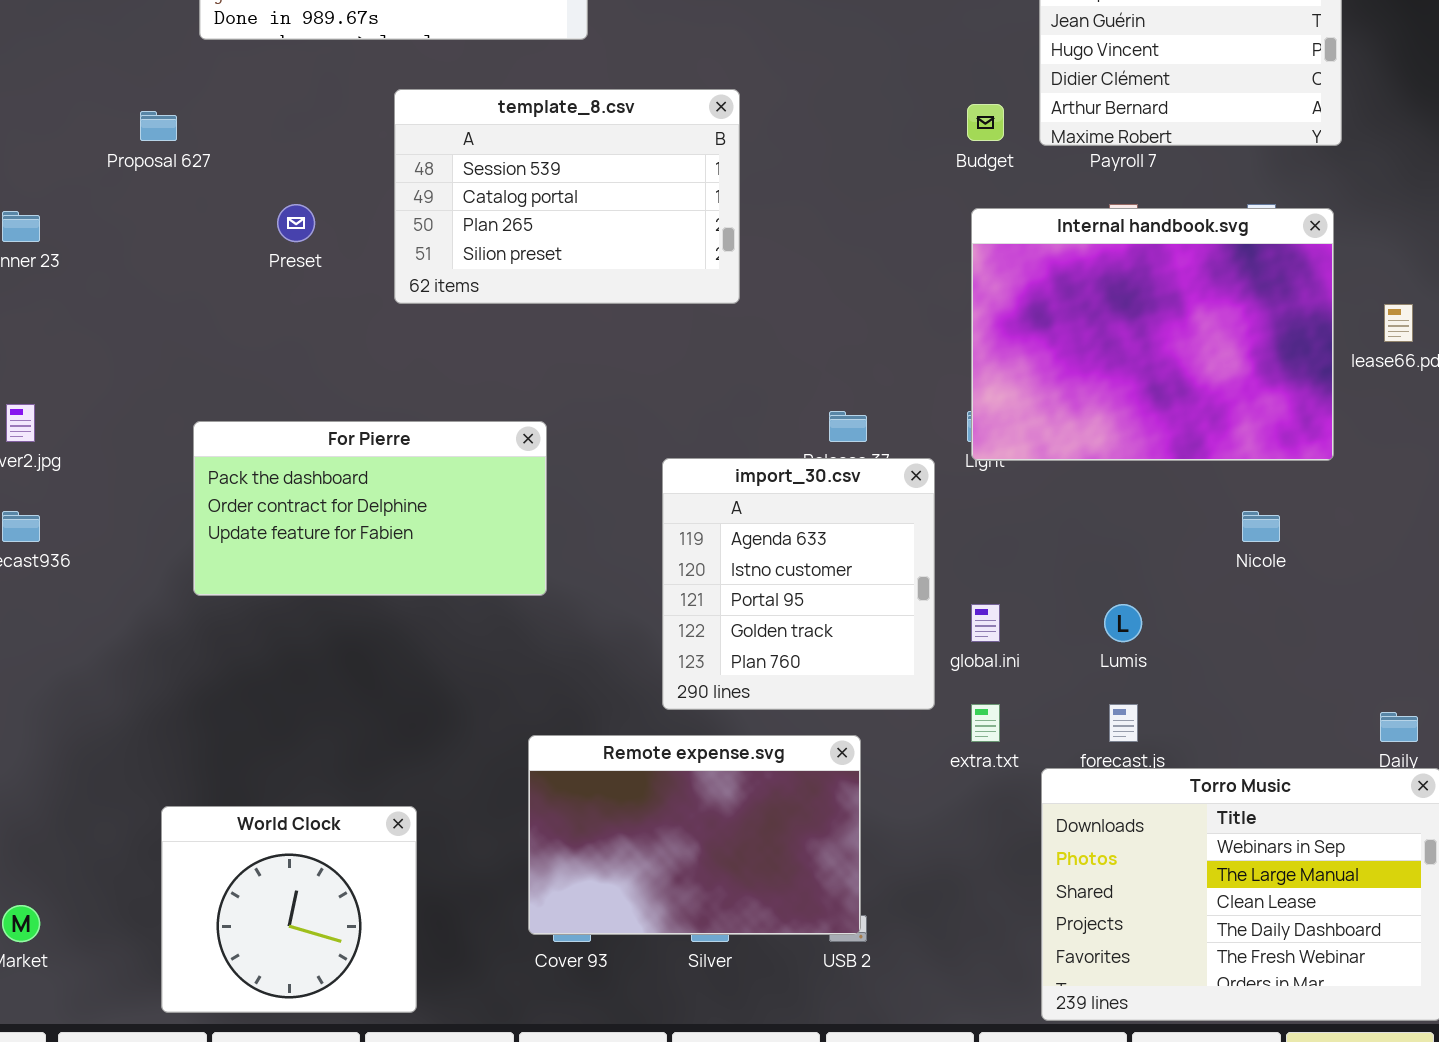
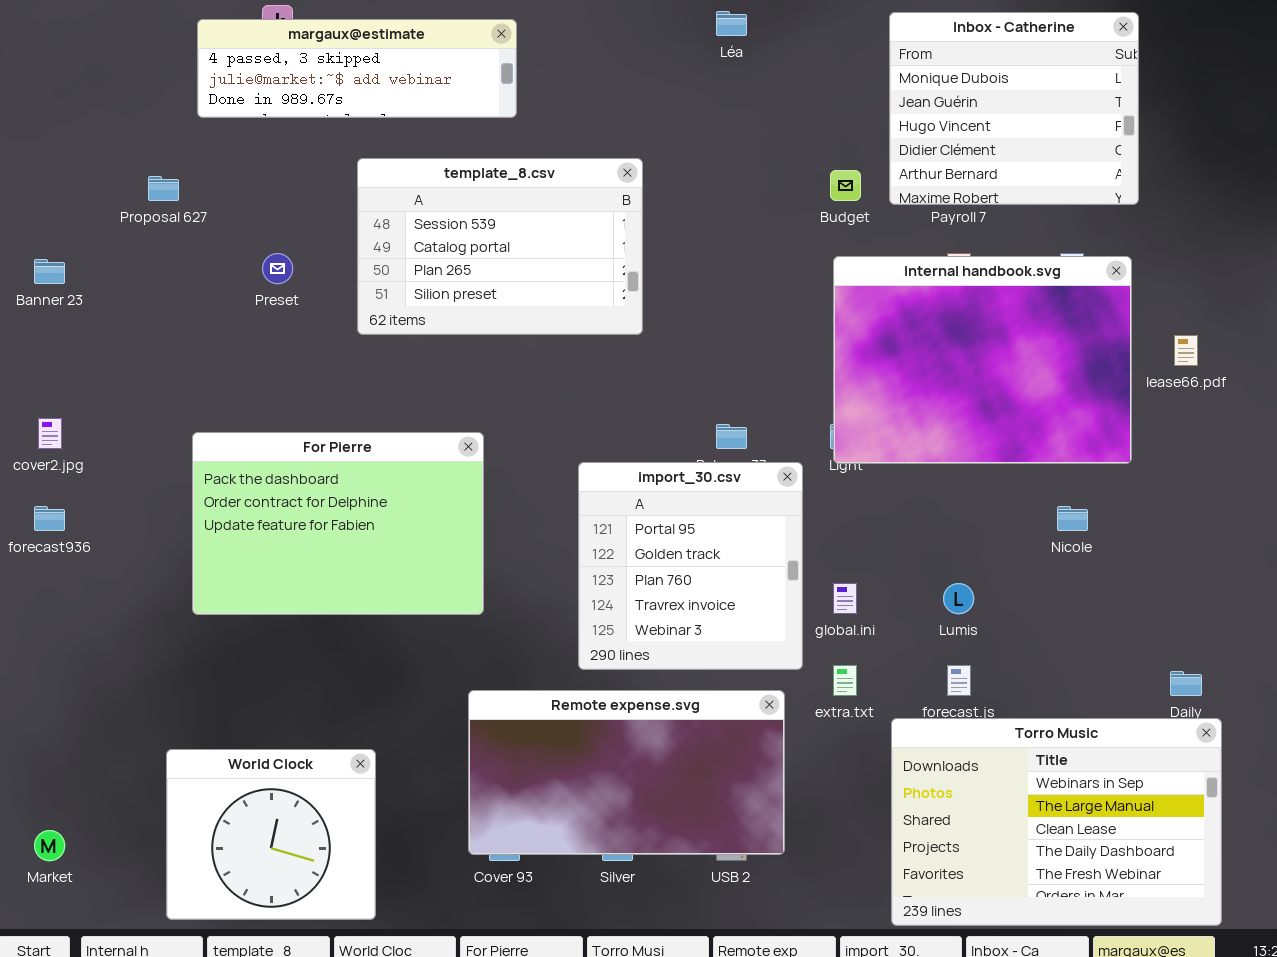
For Pierre: [193,421,547,596] -> [192,432,484,615], resized
import_30.csv: [662,458,935,710] -> [578,462,803,670], scrolled down 2 rows
Remote expense.svg: [528,735,861,935] -> [468,690,785,855], resized

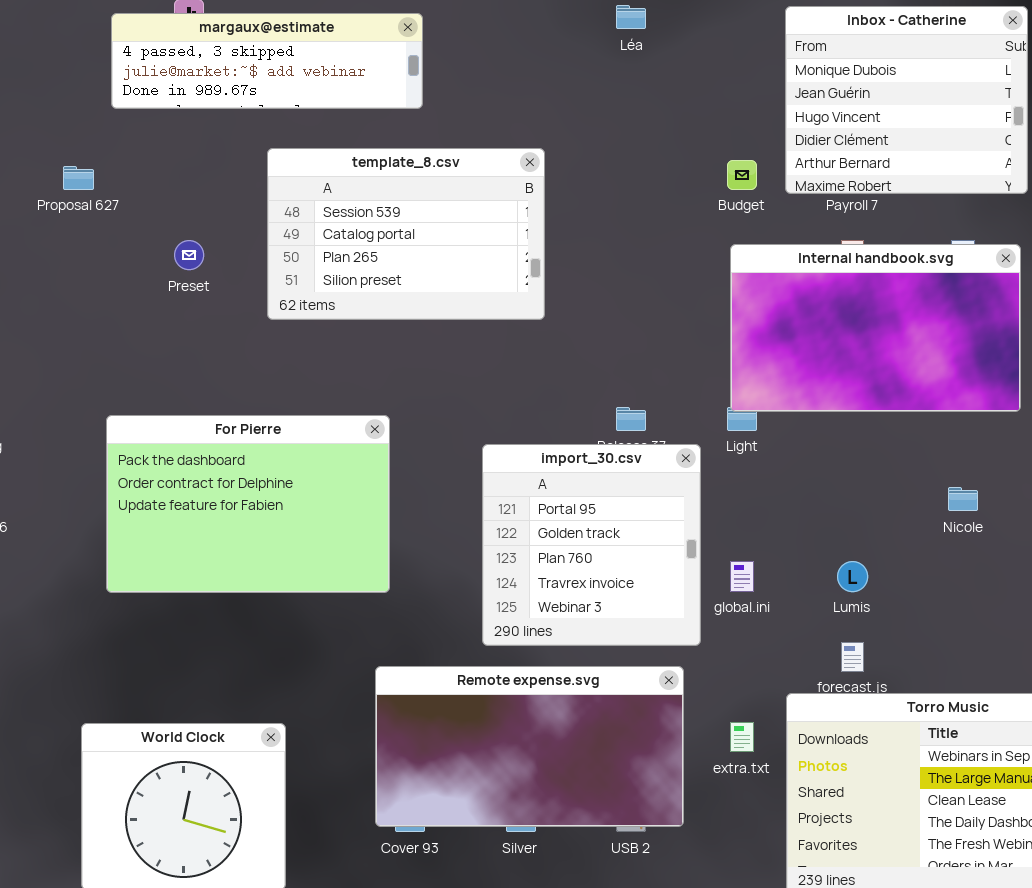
Internal handbook.svg: [833,256,1132,464] -> [730,244,1021,412], resized
extra.txt: [833,665,857,696] -> [730,722,754,752], moved

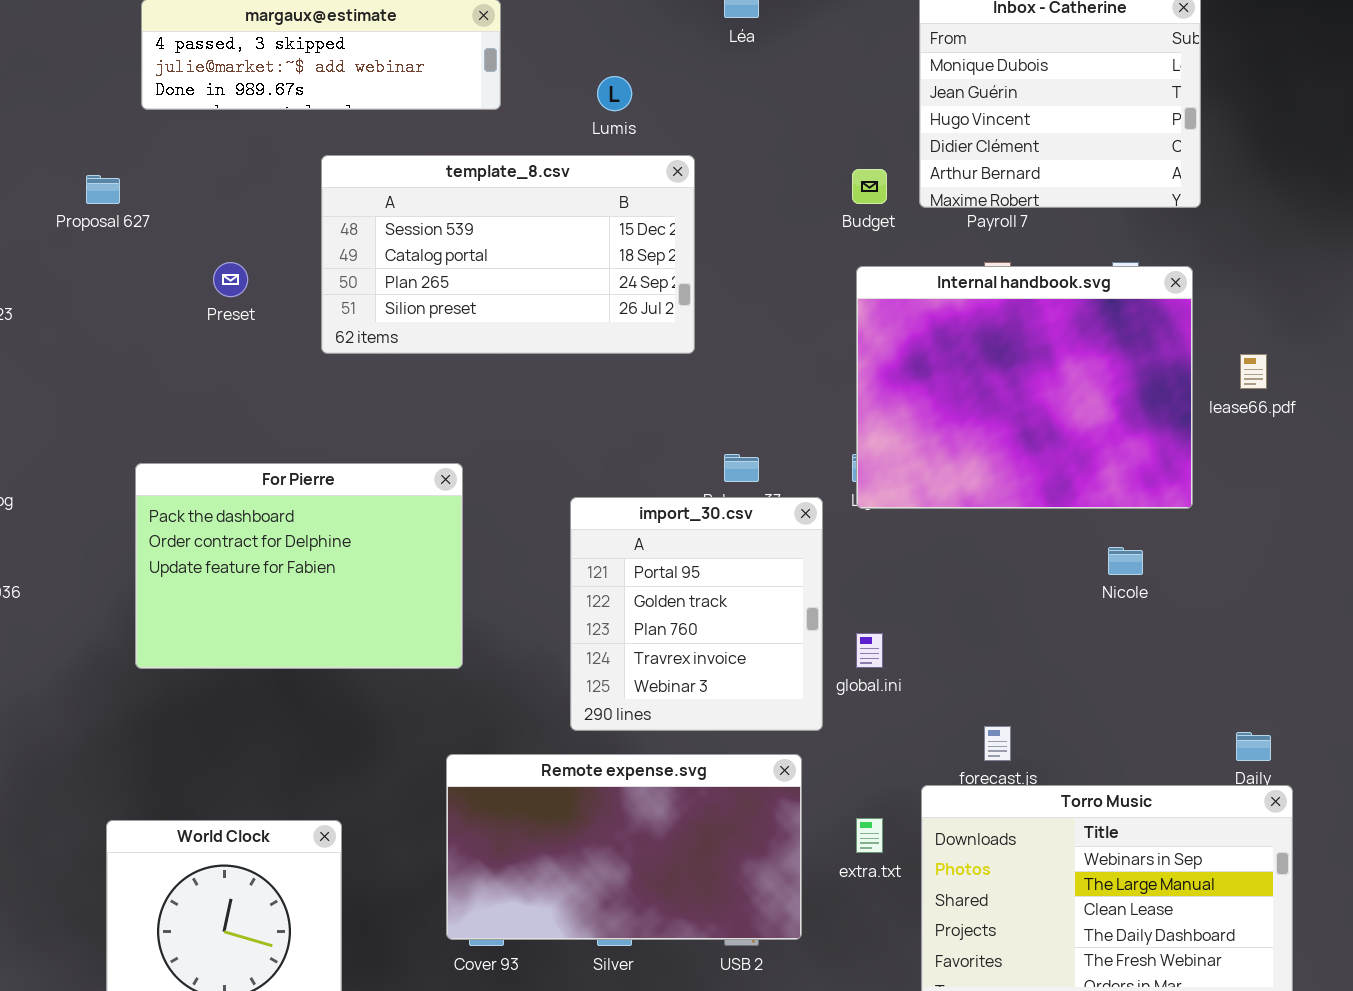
template_8.csv: [267,148,545,320] -> [321,155,695,354], resized
Internal handbook.svg: [730,244,1021,412] -> [856,266,1193,509], resized
Lumis: [837,561,868,592] -> [597,76,632,111], moved

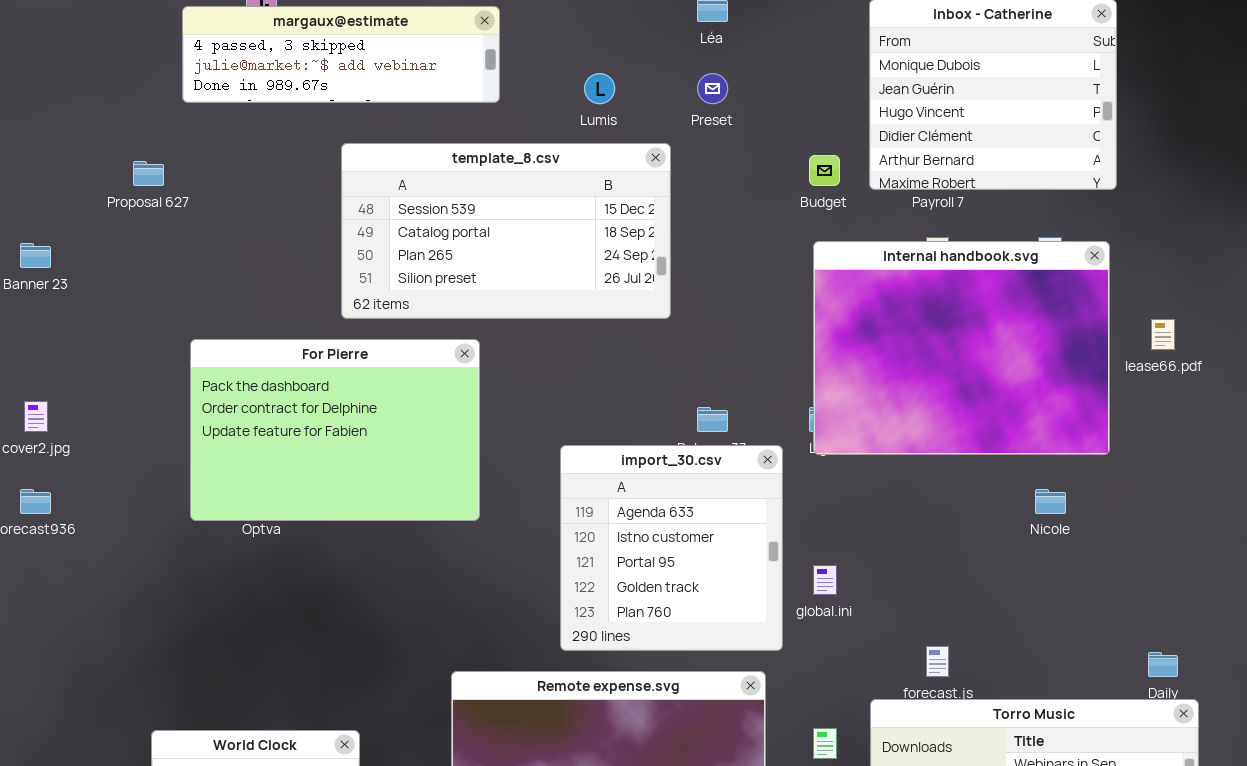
Preset: [213,262,248,297] -> [697,73,728,104], moved
For Pierre: [135,463,463,669] -> [190,339,480,521], moved
import_30.csv: [570,497,823,731] -> [560,445,783,651], scrolled up 2 rows

